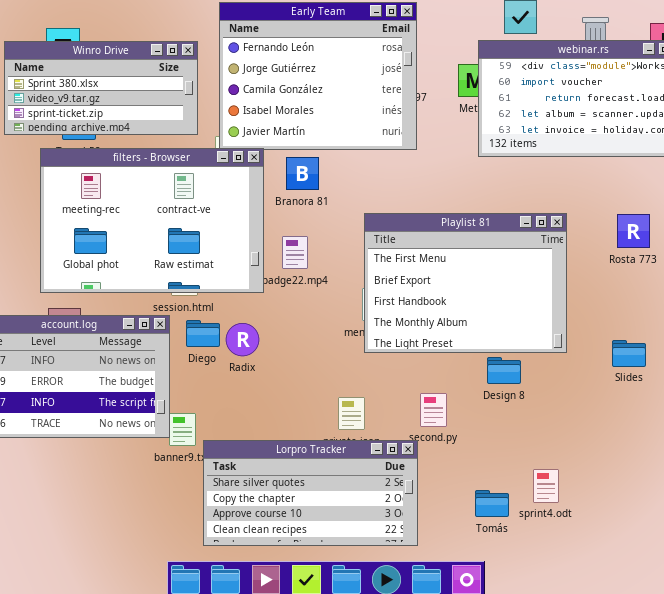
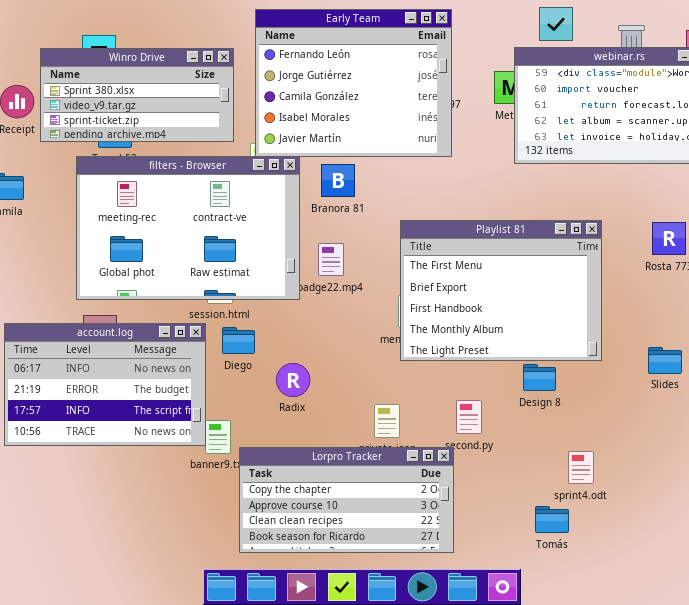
Radix: [226,323,259,356] -> [276,363,310,397], moved
Lorpro Tracker: [203,440,418,546] -> [239,447,454,553], scrolled down 1 row
sprint4.odt: [533,469,559,503] -> [568,451,594,484], moved
Tomás: [475,490,509,517] -> [535,506,569,533], moved

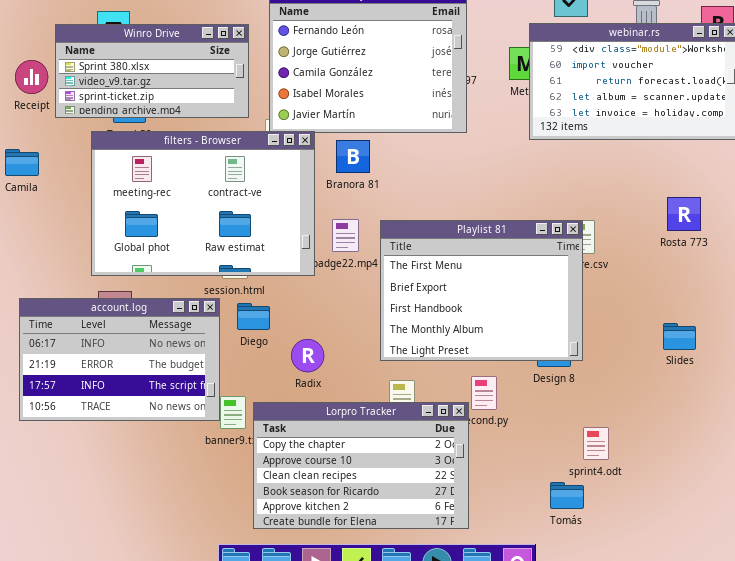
Playlist 81: [400,220,602,361] -> [380,220,583,361], moved
Lorpro Tracker: [239,447,454,553] -> [253,402,469,529], resized

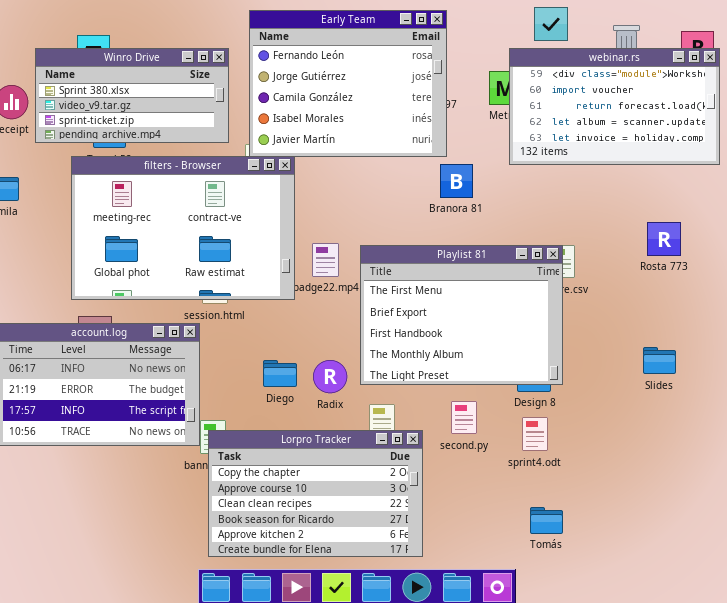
Branora 81: [336,140,370,173] -> [440,164,473,198], moved
Diego: [237,303,270,330] -> [263,360,297,387], moved
Radix: [291,339,324,372] -> [313,360,347,393], moved
Lorpro Tracker: [253,402,469,529] -> [208,430,423,557], moved
sprint4.odt: [583,427,609,460] -> [522,417,548,451], moved

